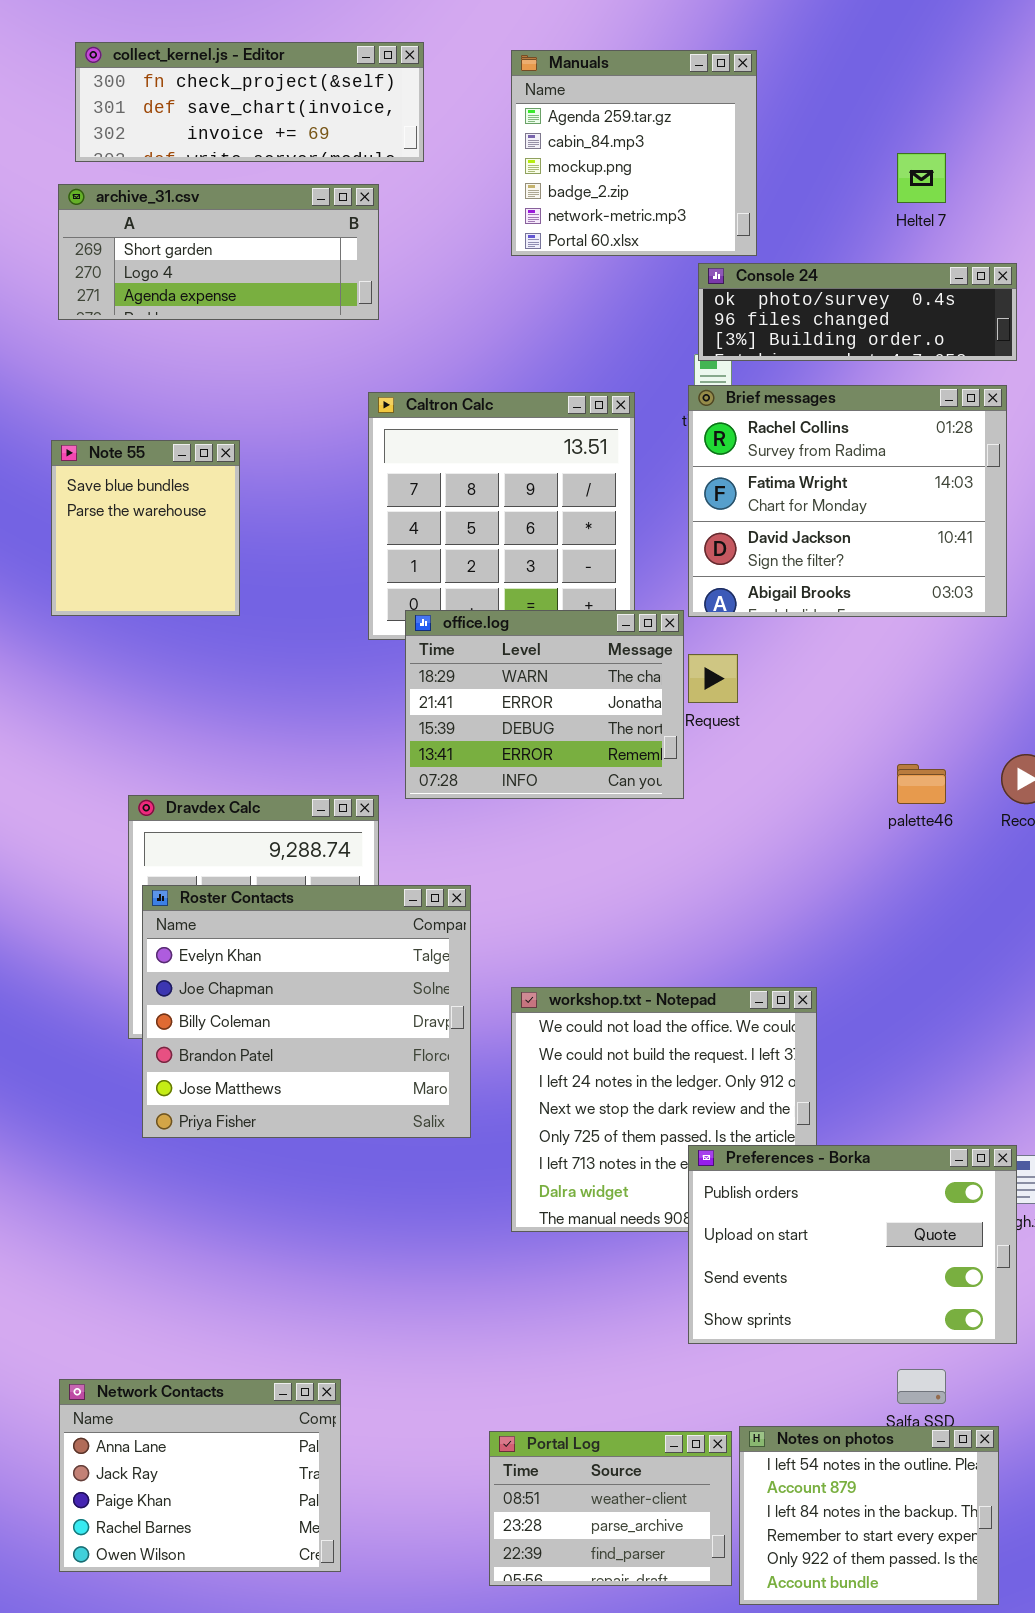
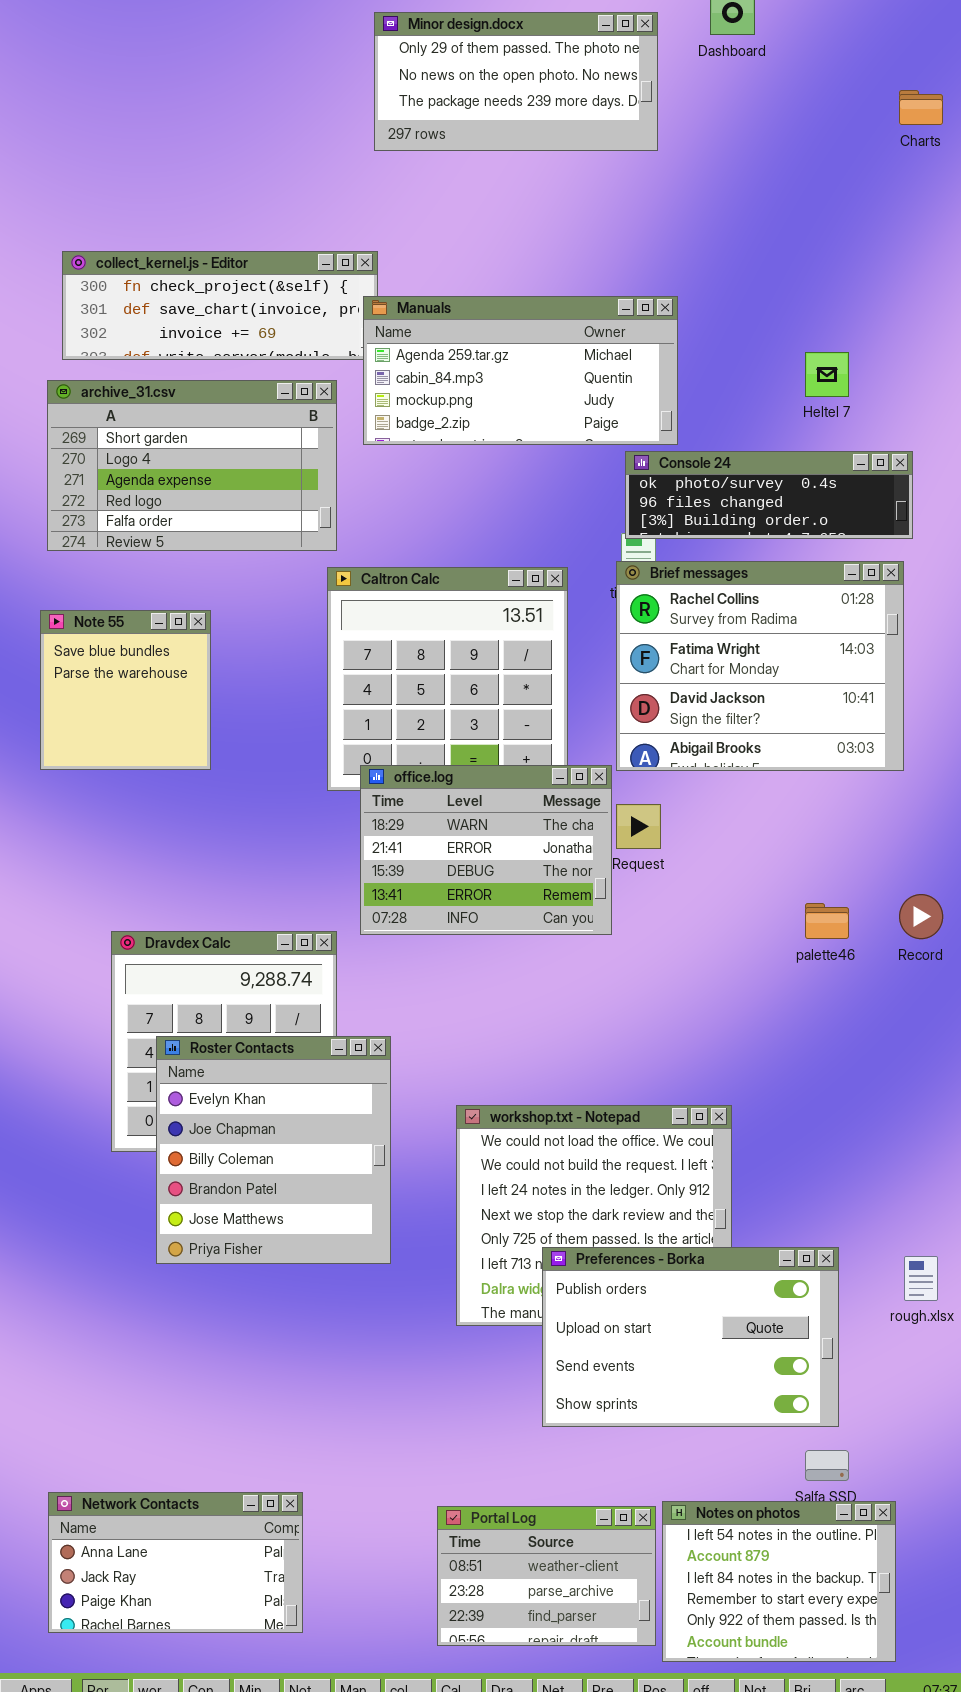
Manuals: [511,50,757,256] -> [363,296,678,445], resized
archive_31.csv: [58,184,379,320] -> [47,380,337,551], resized
Roster Contacts: [142,885,471,1138] -> [156,1036,391,1264], moved, resized
Preferences - Borka: [688,1145,1017,1344] -> [542,1247,839,1427], moved
Network Contacts: [59,1379,341,1572] -> [48,1492,303,1633], resized

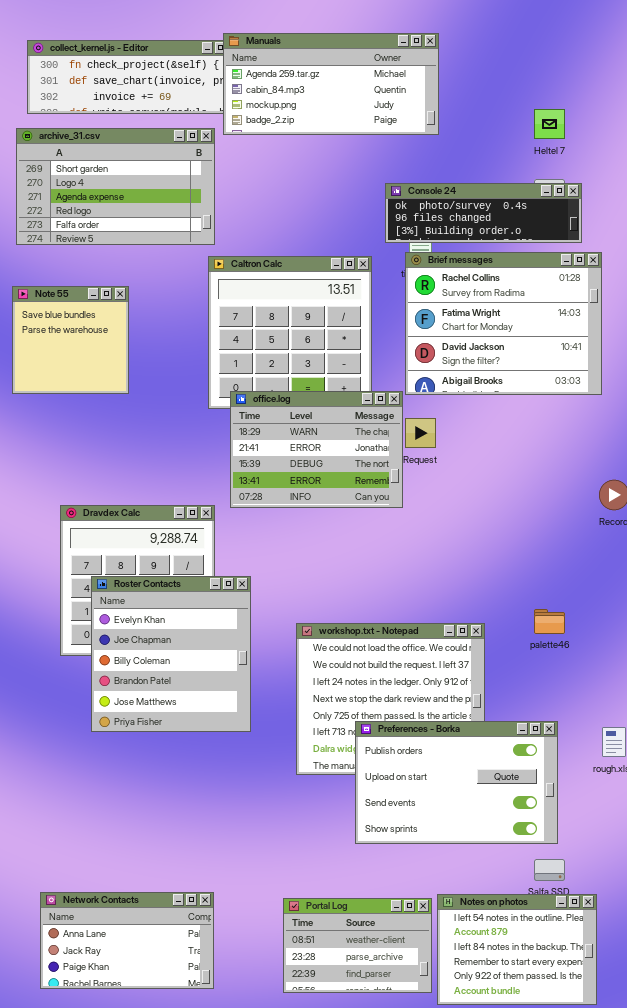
Manuals: [363,296,678,445] -> [223,33,439,135], moved
Console 24: [625,451,913,539] -> [385,183,582,243], moved
palette46: [805,903,849,939] -> [534,609,565,634], moved
Network Contacts: [48,1492,303,1633] -> [40,892,214,989], moved

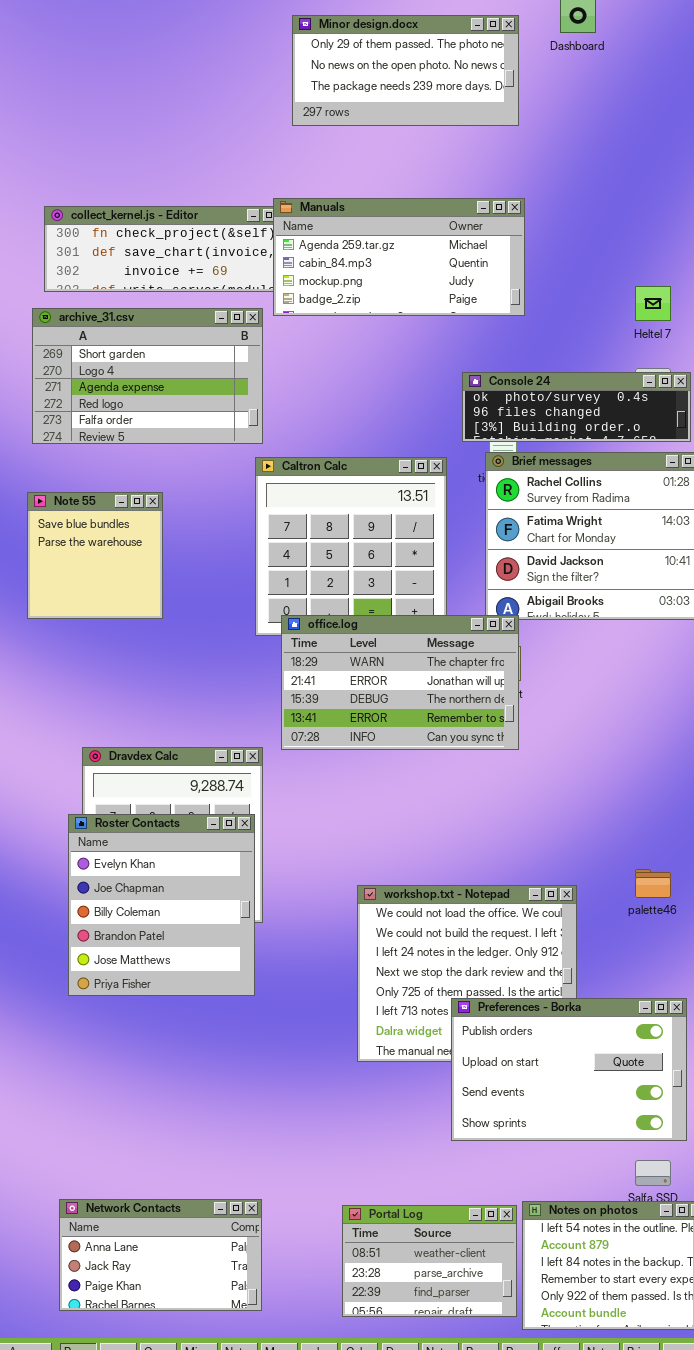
office.log: [230,391,403,508] -> [281,615,519,750], resized
Roster Contacts: [91,576,251,732] -> [68,814,255,996], moved
Preferences - Borka: [355,721,558,844] -> [451,998,687,1141], moved

